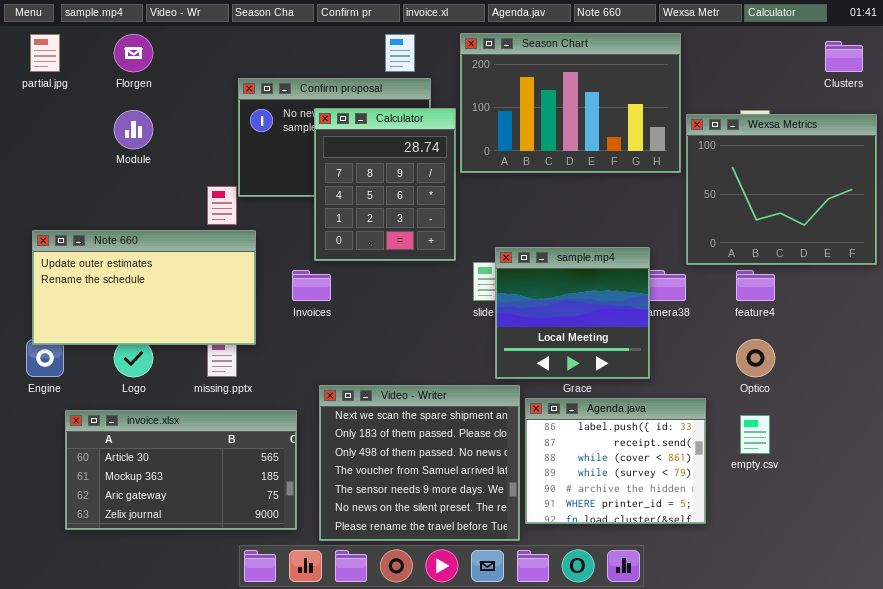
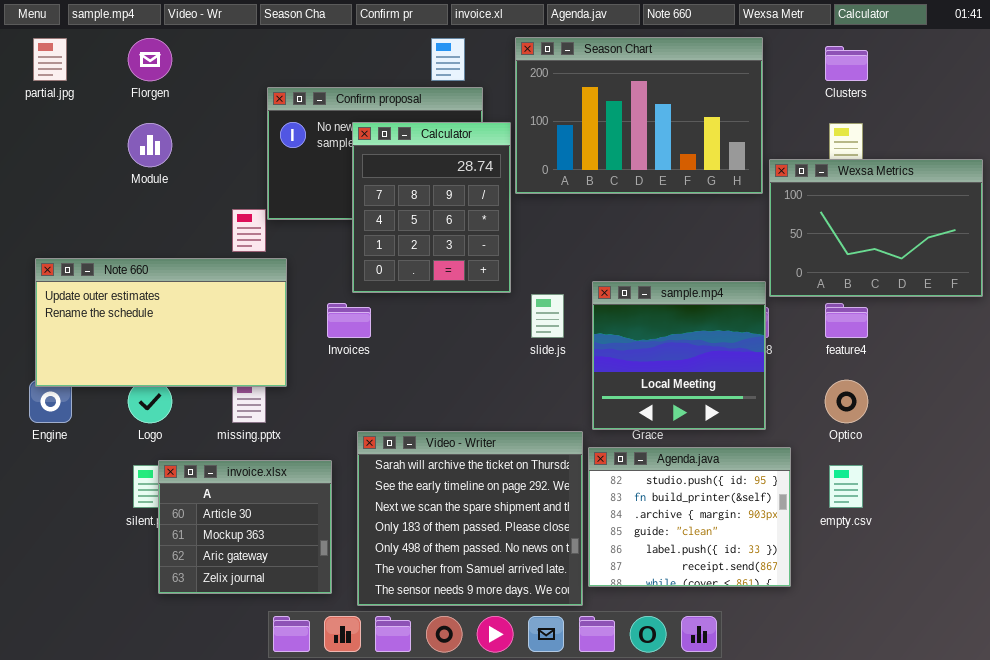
Clusters: [825,41,863,72] -> [825,46,868,81], moved
Wexsa Metrics: [686,114,877,265] -> [769,159,983,297], resized
sample.mp4: [495,247,650,379] -> [592,281,766,430], moved
Video - Writer: [319,385,520,541] -> [357,431,583,606], scrolled up 2 rows
Agenda.java: [525,398,706,524] -> [588,447,791,587], scrolled up 4 rows
invoice.xlsx: [65,410,297,530] -> [158,460,332,594], resized

